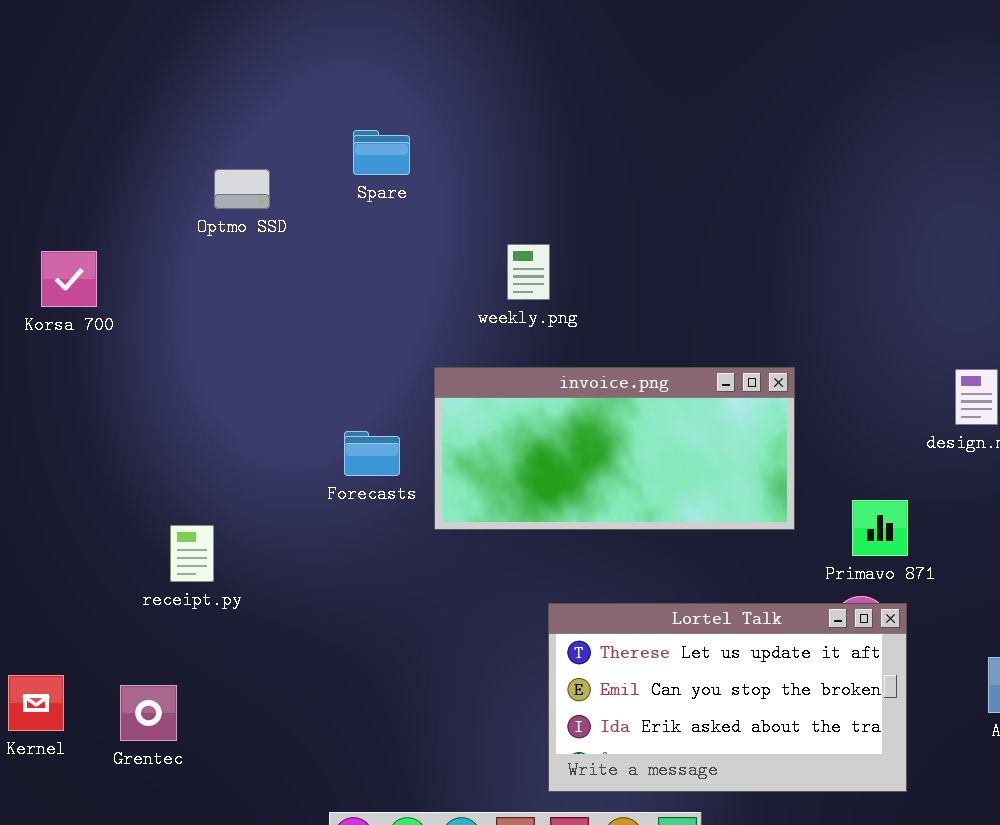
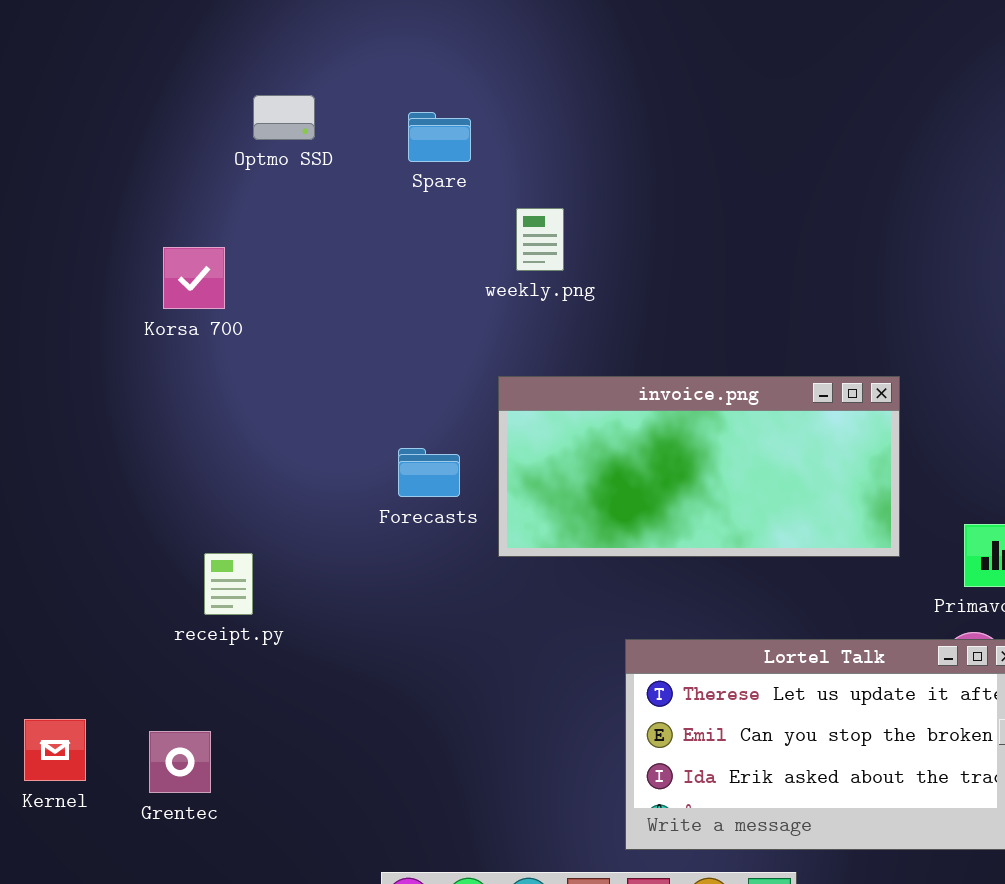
Optmo SSD: [214,169,270,209] -> [253,95,315,140], moved
weekly.png: [507,244,550,300] -> [516,208,564,271], moved
Korsa 700: [41,251,97,307] -> [163,247,225,309], moved

